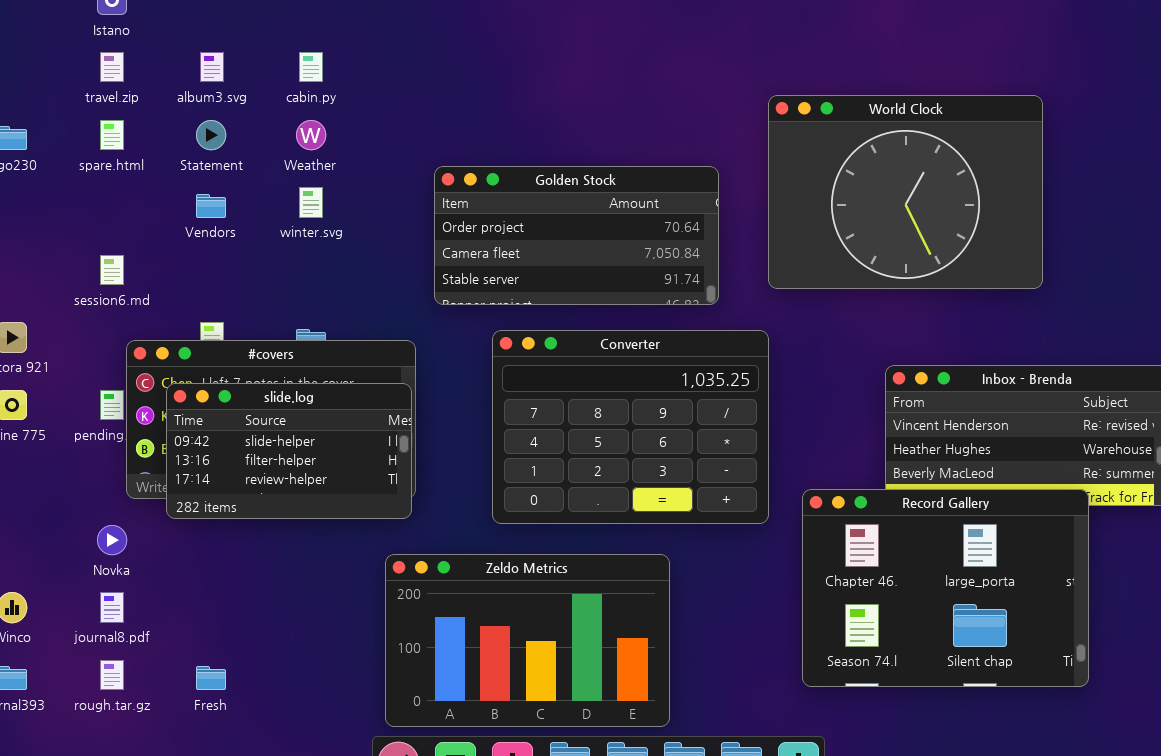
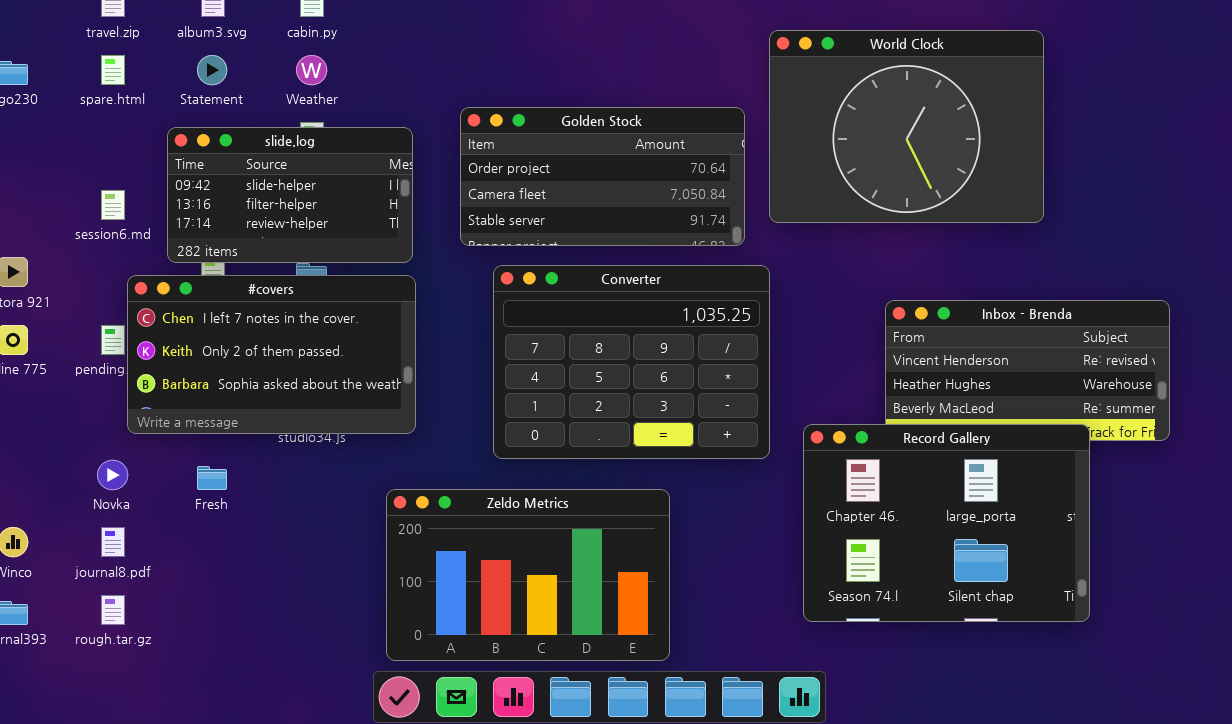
Golden Stock: [434,166,719,305] -> [460,107,745,246], moved
slide.log: [166,383,412,519] -> [167,127,413,263], moved
Fresh: [196,666,226,690] -> [197,466,227,490], moved

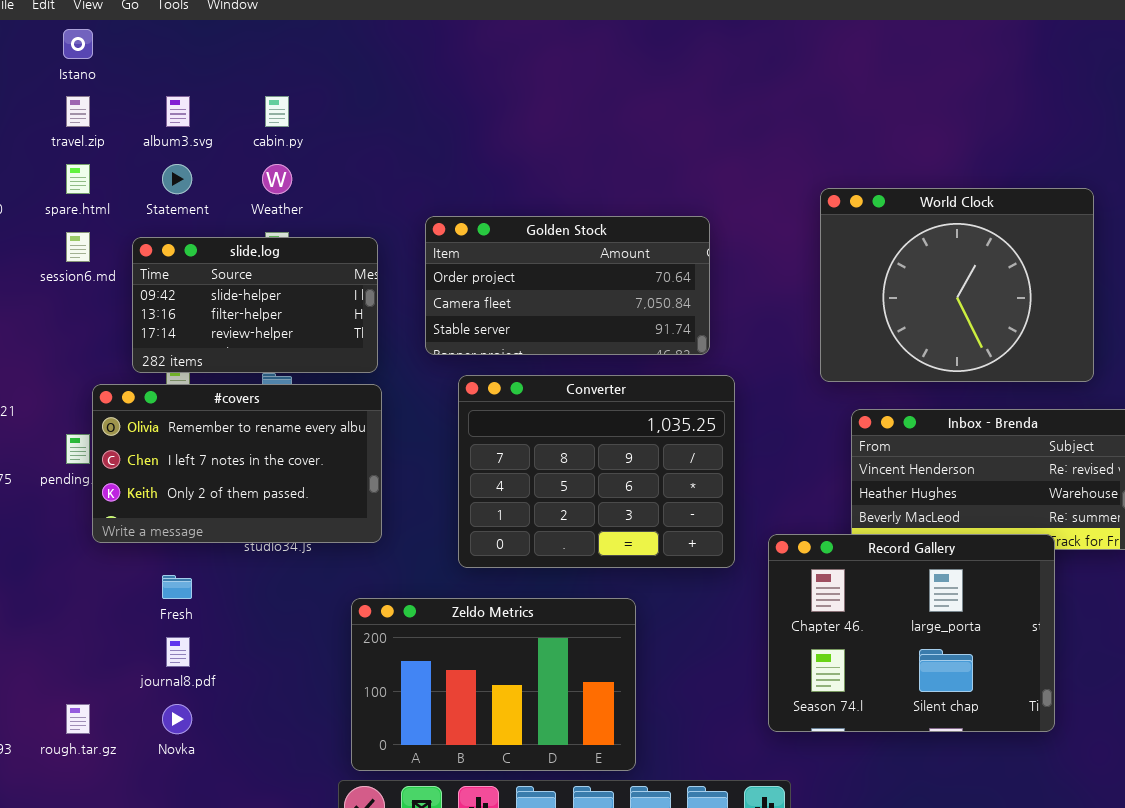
World Clock: [769,30,1044,223] -> [820,188,1094,382], moved
session6.md: [101,190,125,220] -> [66,232,90,262], moved
#covers: [127,275,416,434] -> [92,384,382,543], scrolled up 1 row
Novka: [97,460,128,490] -> [162,704,192,734], moved
journal8.pdf: [101,527,125,557] -> [166,637,190,667], moved

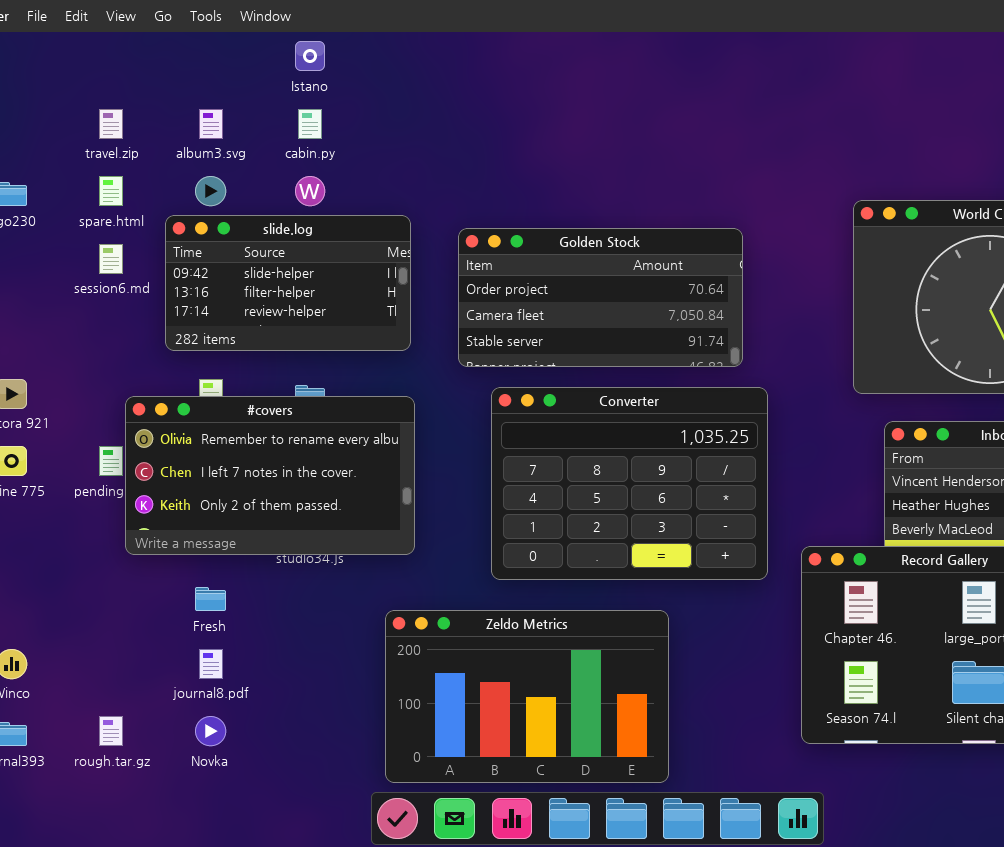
Istano: [63,29,93,59] -> [295,41,325,71], moved
slide.log: [132,237,378,373] -> [165,215,411,351], moved

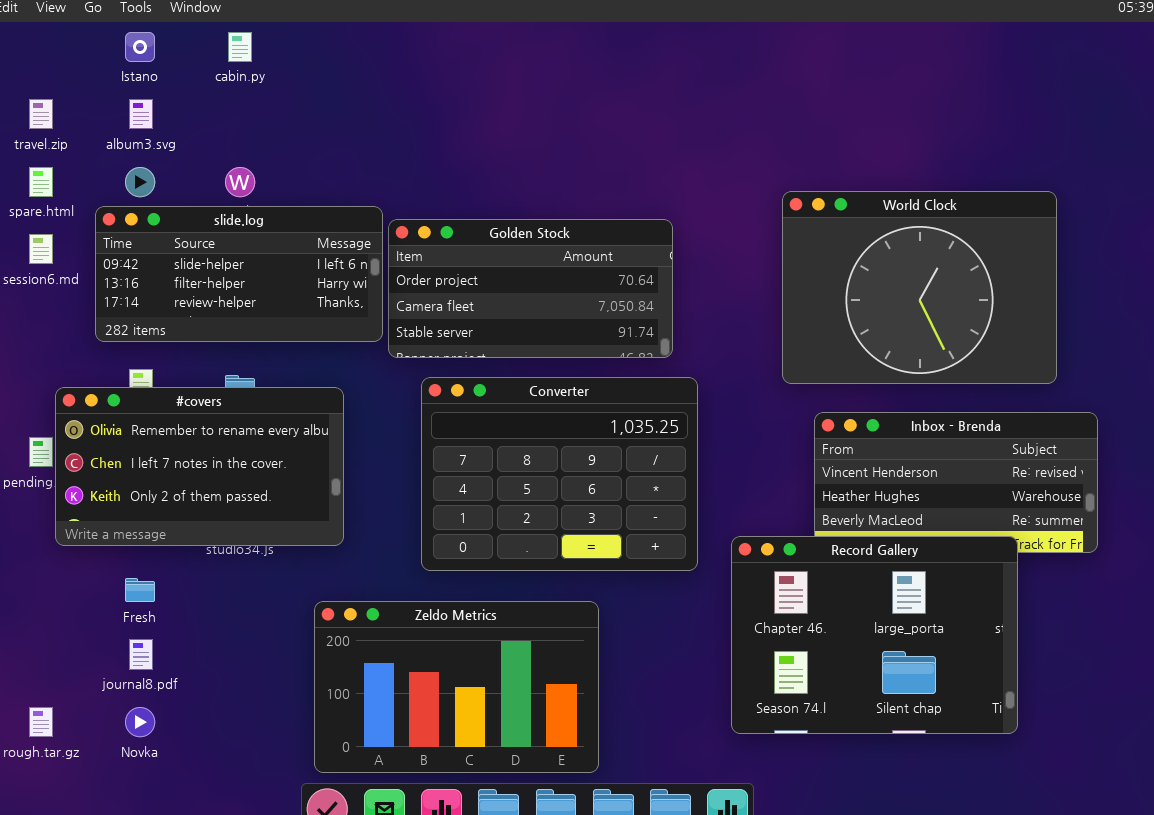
Istano: [295,41,325,71] -> [125,32,155,62], moved
cabin.py: [298,109,322,139] -> [228,32,252,62], moved
slide.log: [165,215,411,351] -> [95,206,383,342], resized

